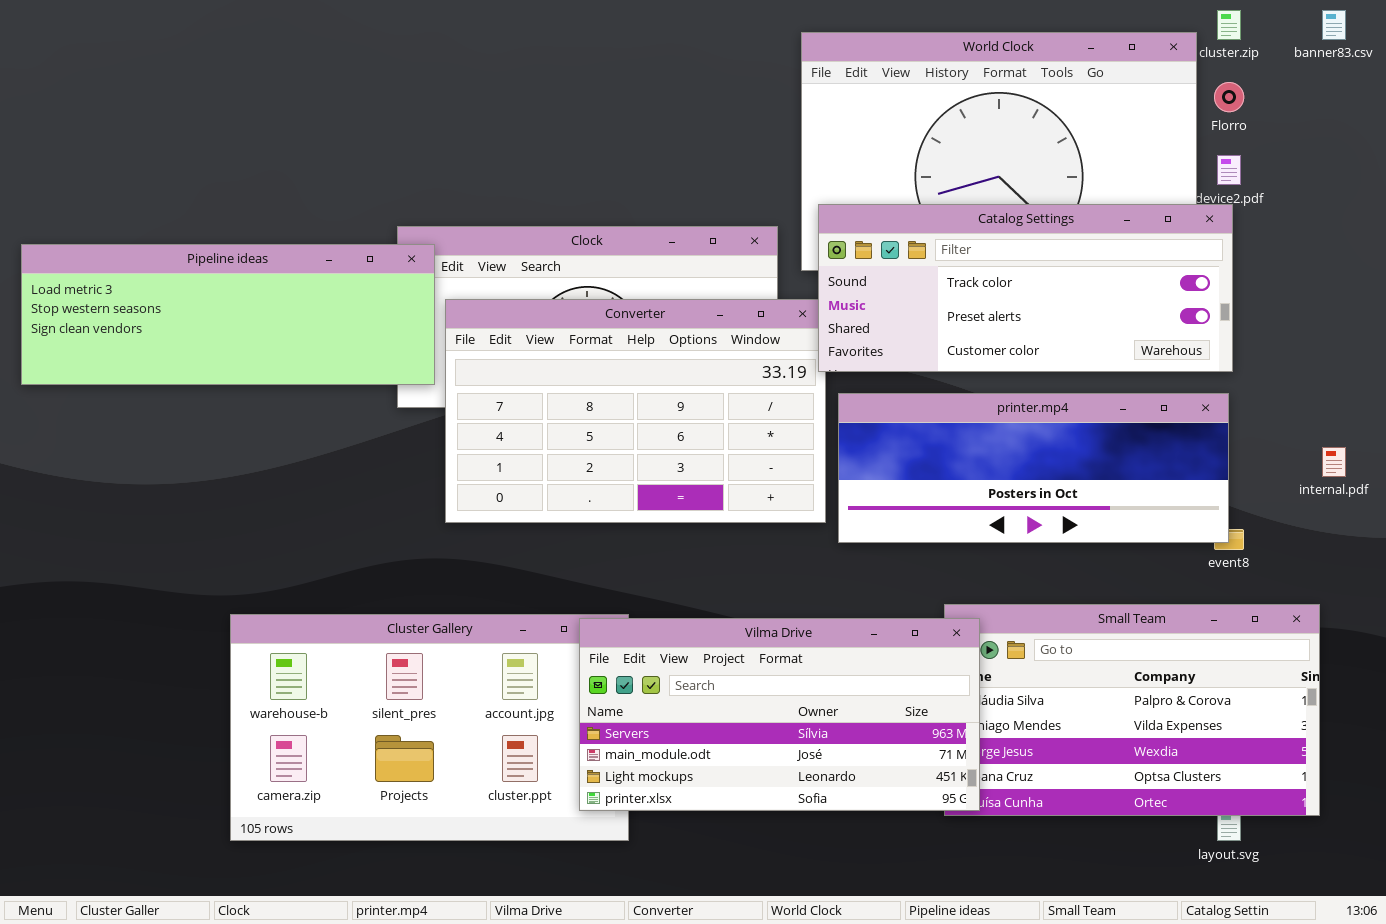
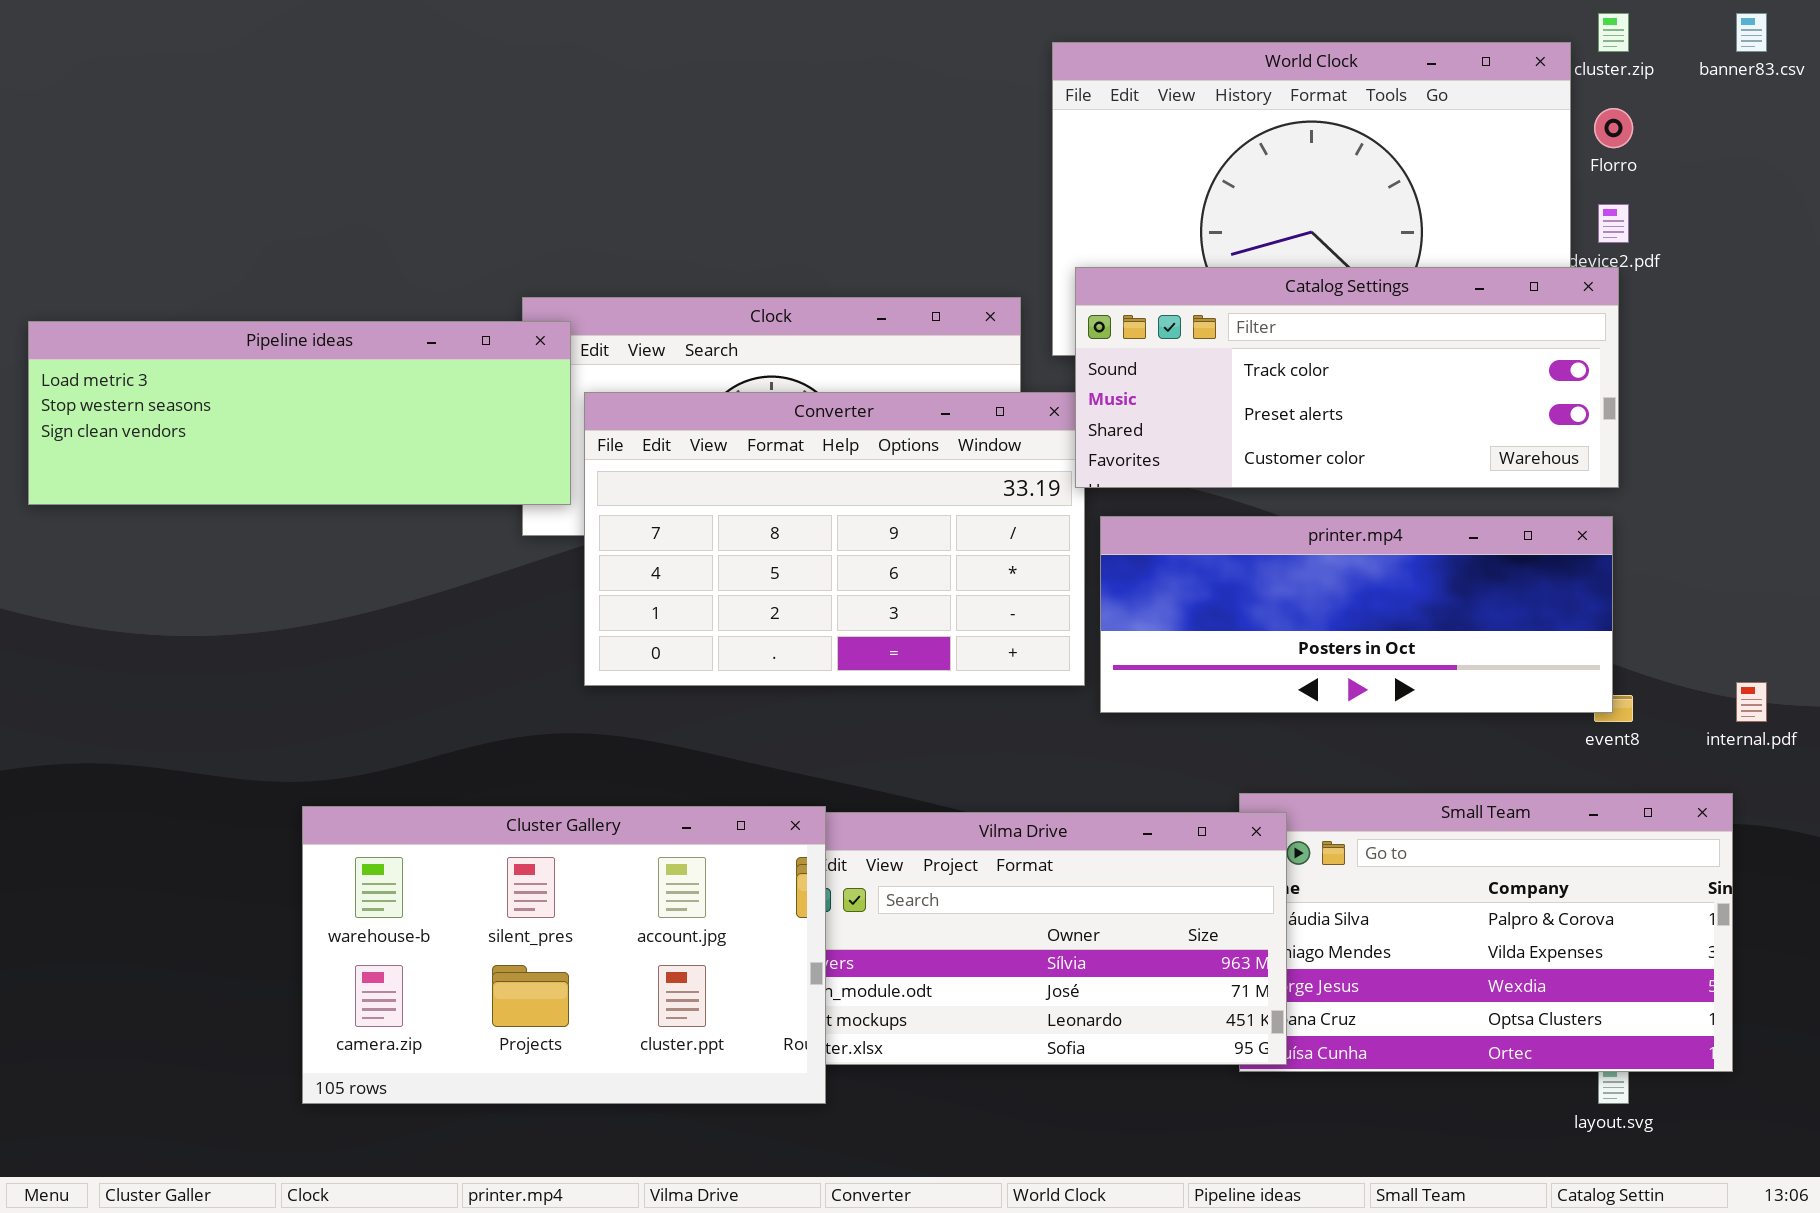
internal.pdf: [1322,447,1346,477] -> [1736,682,1767,722], moved
Cluster Gallery: [230,614,629,841] -> [302,806,826,1104], raised

